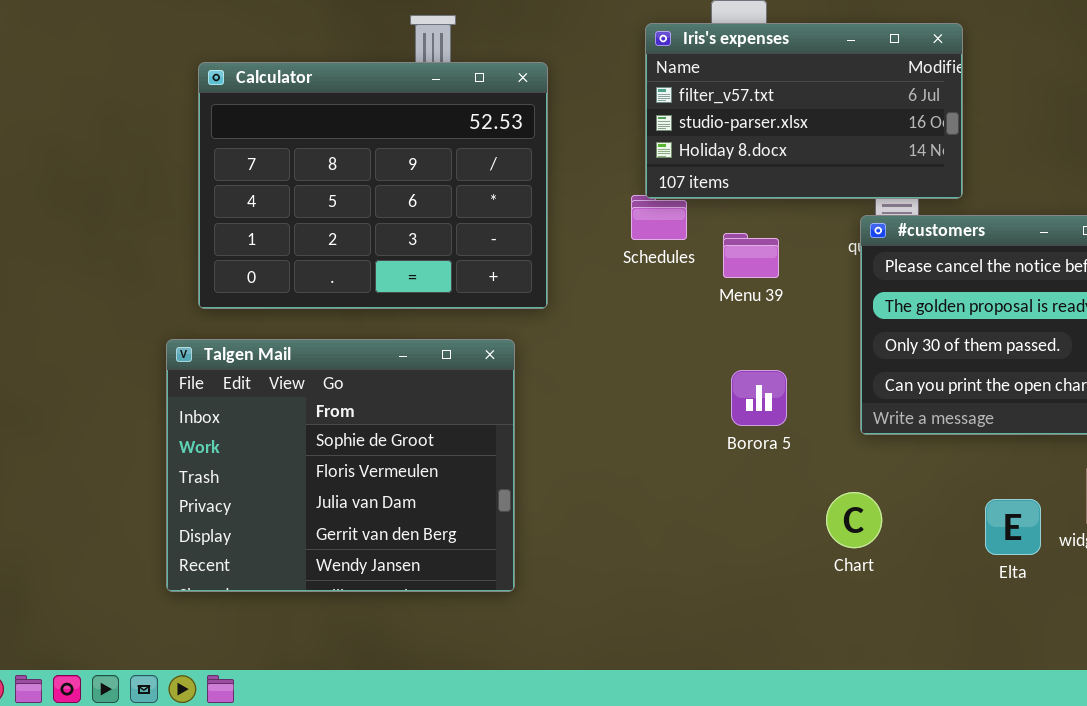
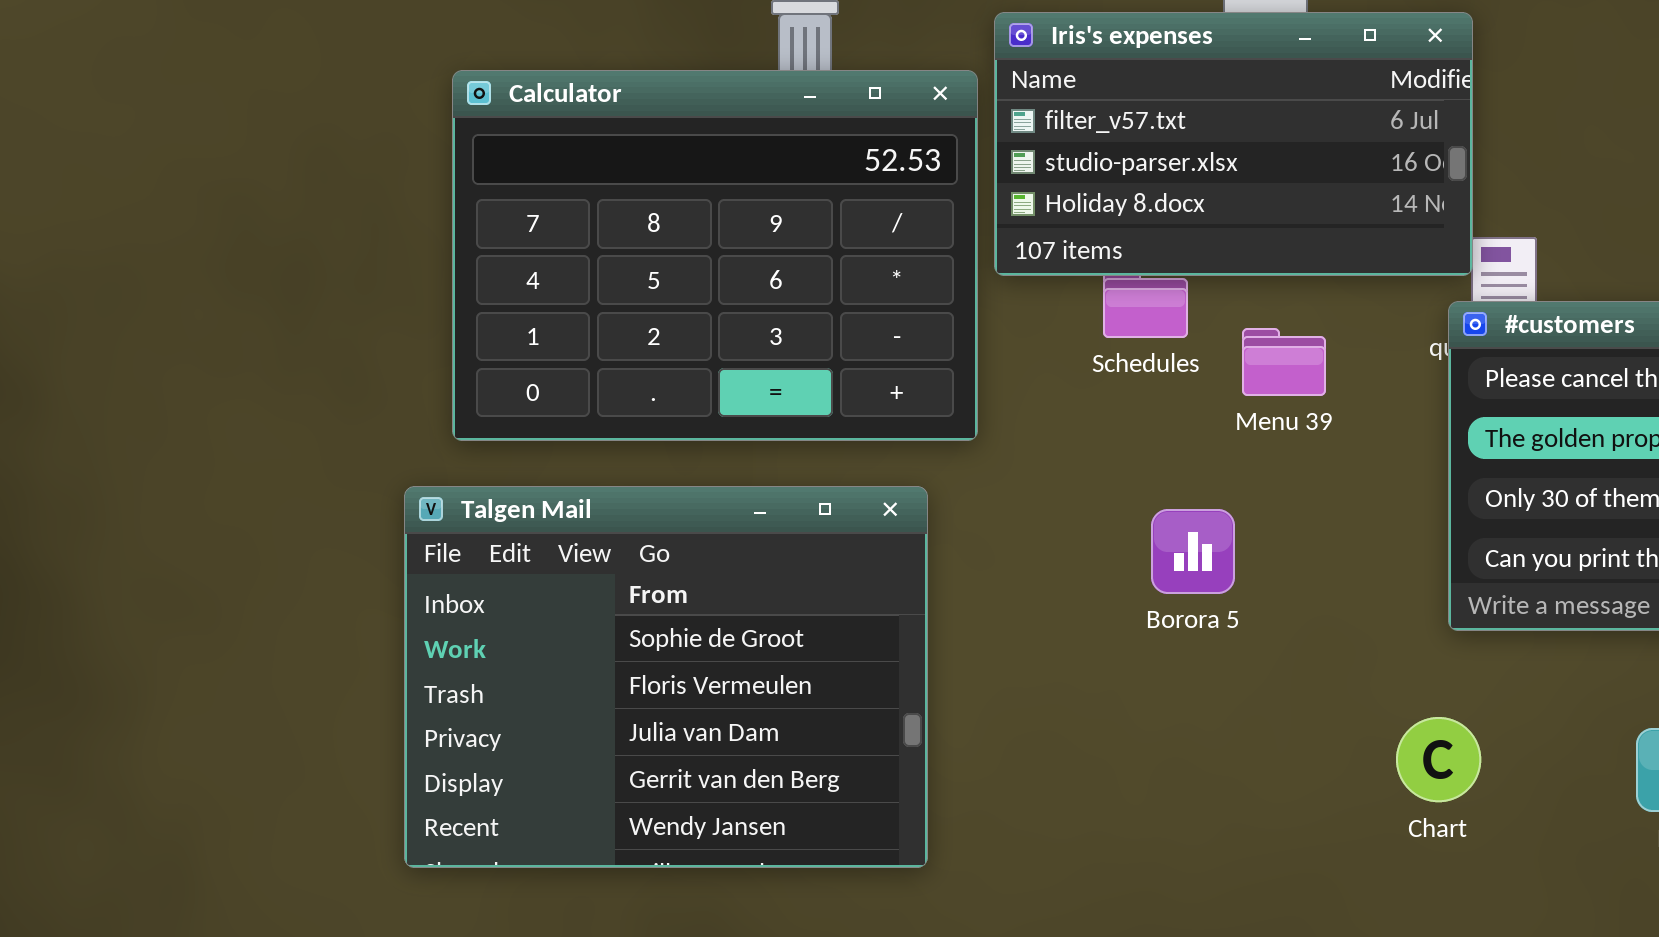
Iris's expenses: [645,23,963,199] -> [994,12,1473,276], moved
Borora 5: [731,370,787,426] -> [1151,509,1235,594], moved

